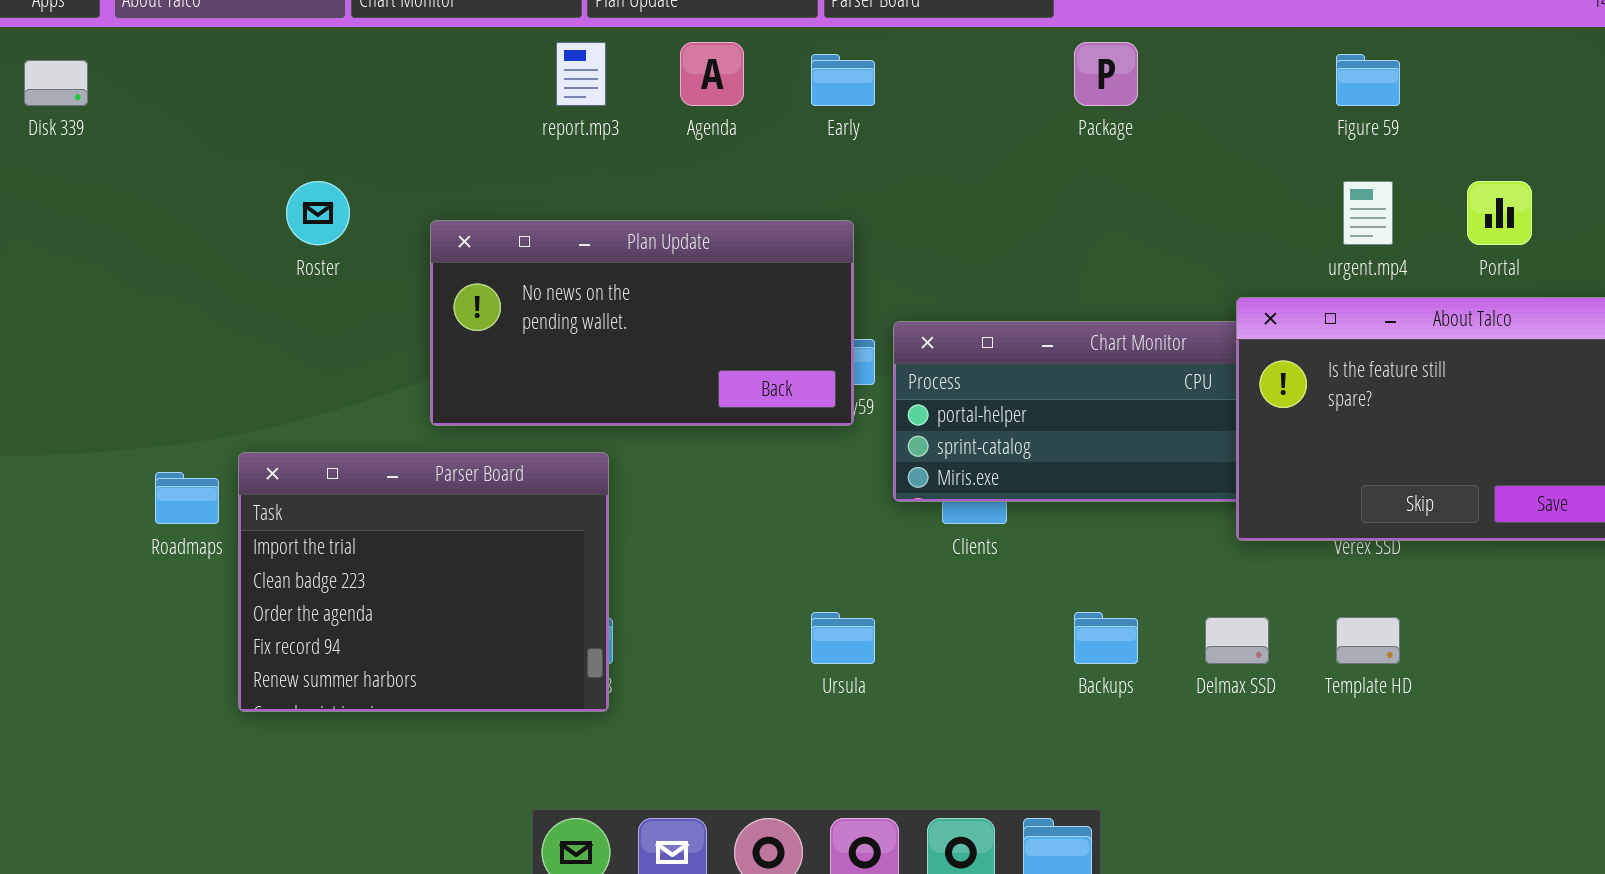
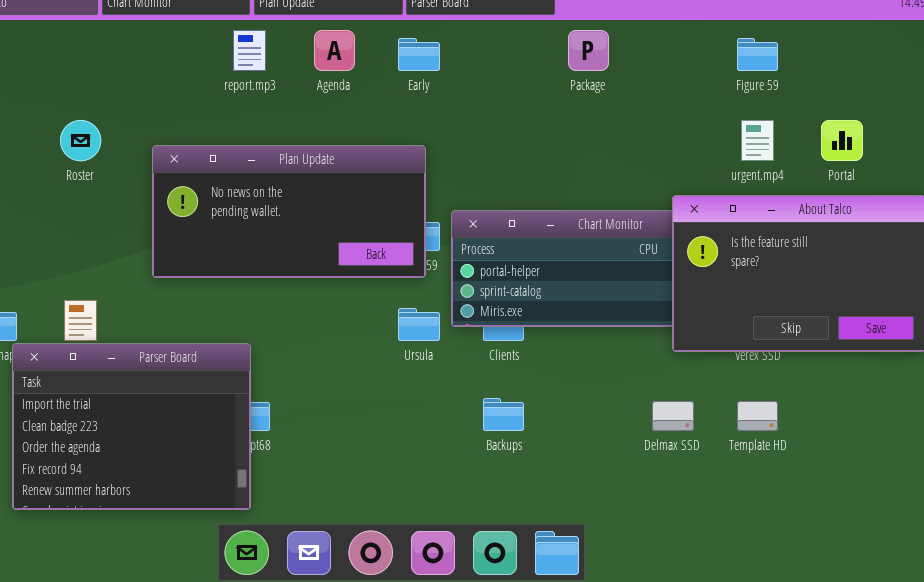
Parser Board: [238,452,609,712] -> [12,343,251,510], moved
Ursula: [811,612,875,664] -> [398,308,440,341], moved
Backups: [1074,612,1138,664] -> [483,398,524,431], moved

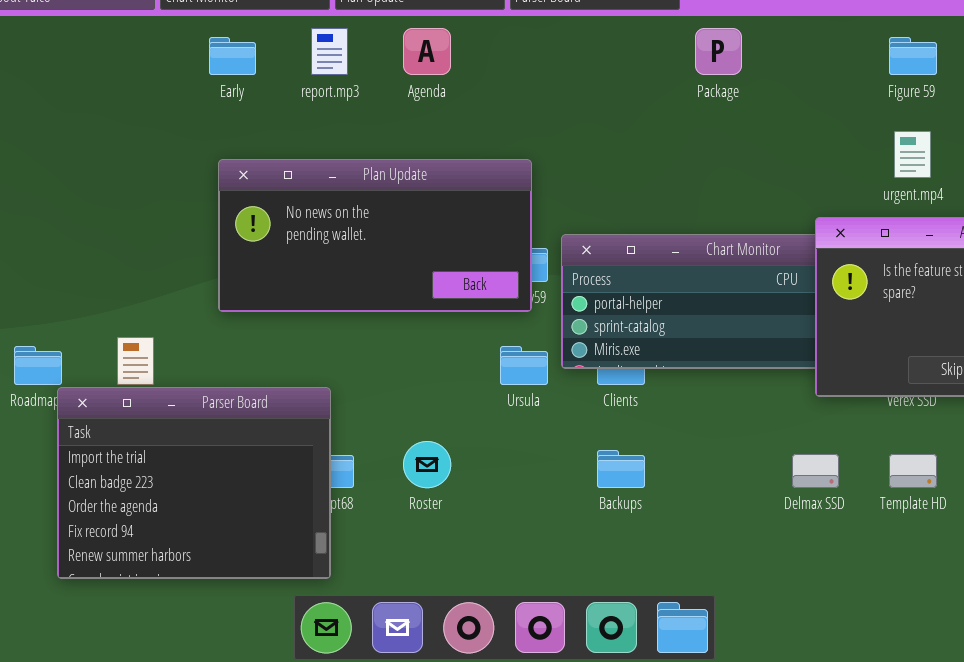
Early: [398,38,440,71] -> [209,37,256,75], moved
Roster: [60,120,101,161] -> [403,441,451,488], moved

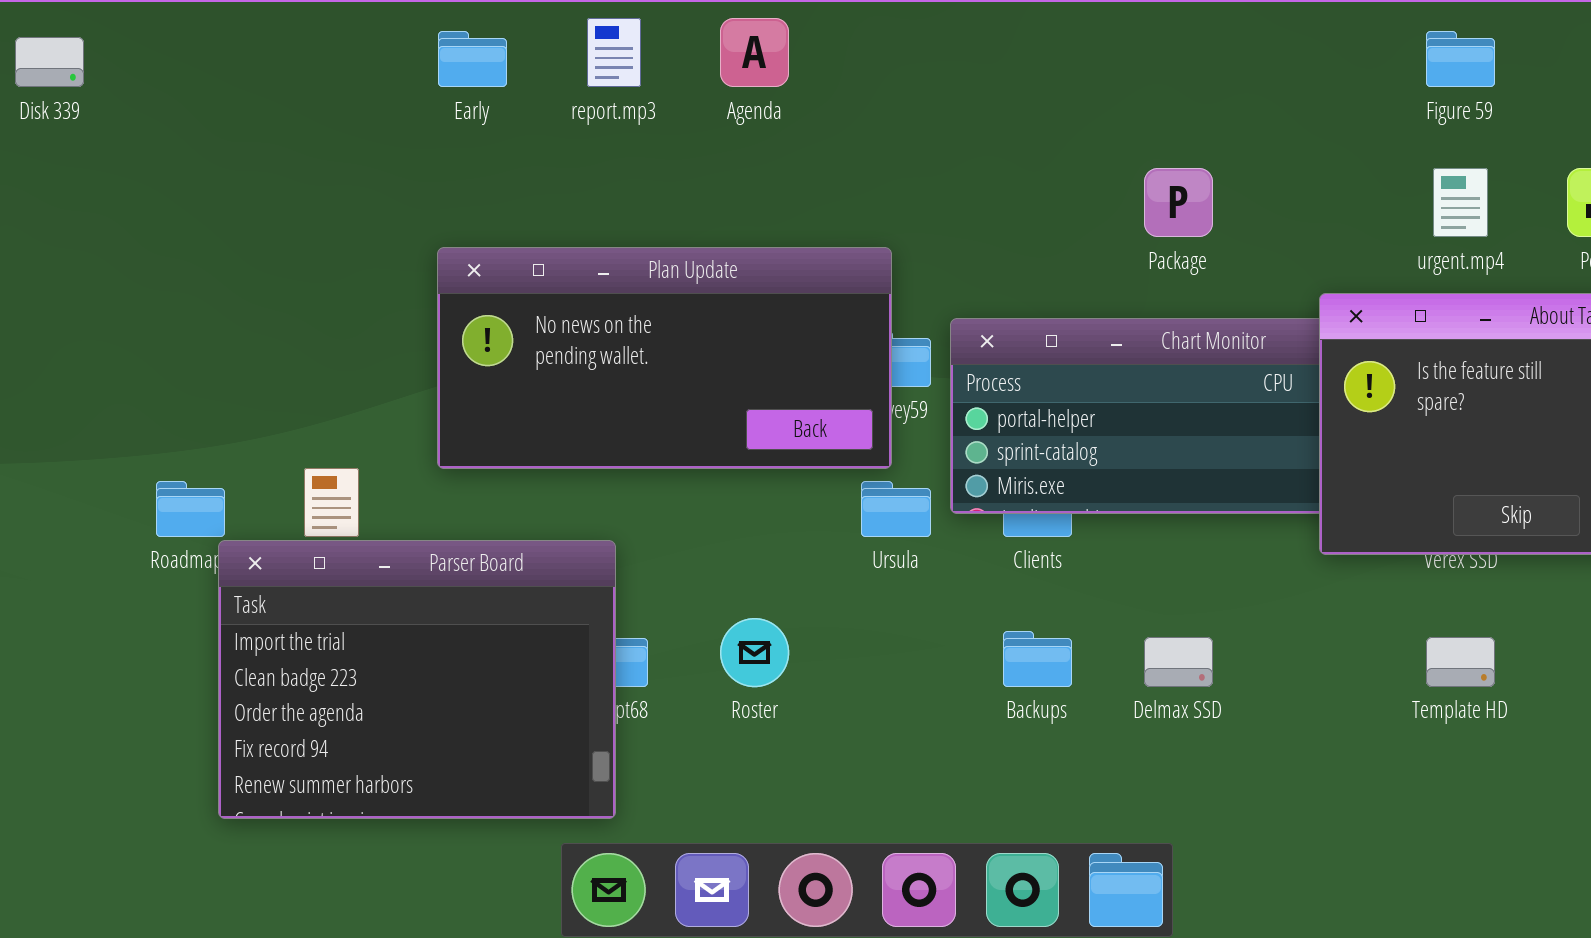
Package: [695,28,742,75] -> [1144,168,1213,237], moved
Plan Update: [218,159,532,312] -> [437,247,892,469], moved
Delmax SSD: [792,454,839,488] -> [1144,637,1213,687], moved

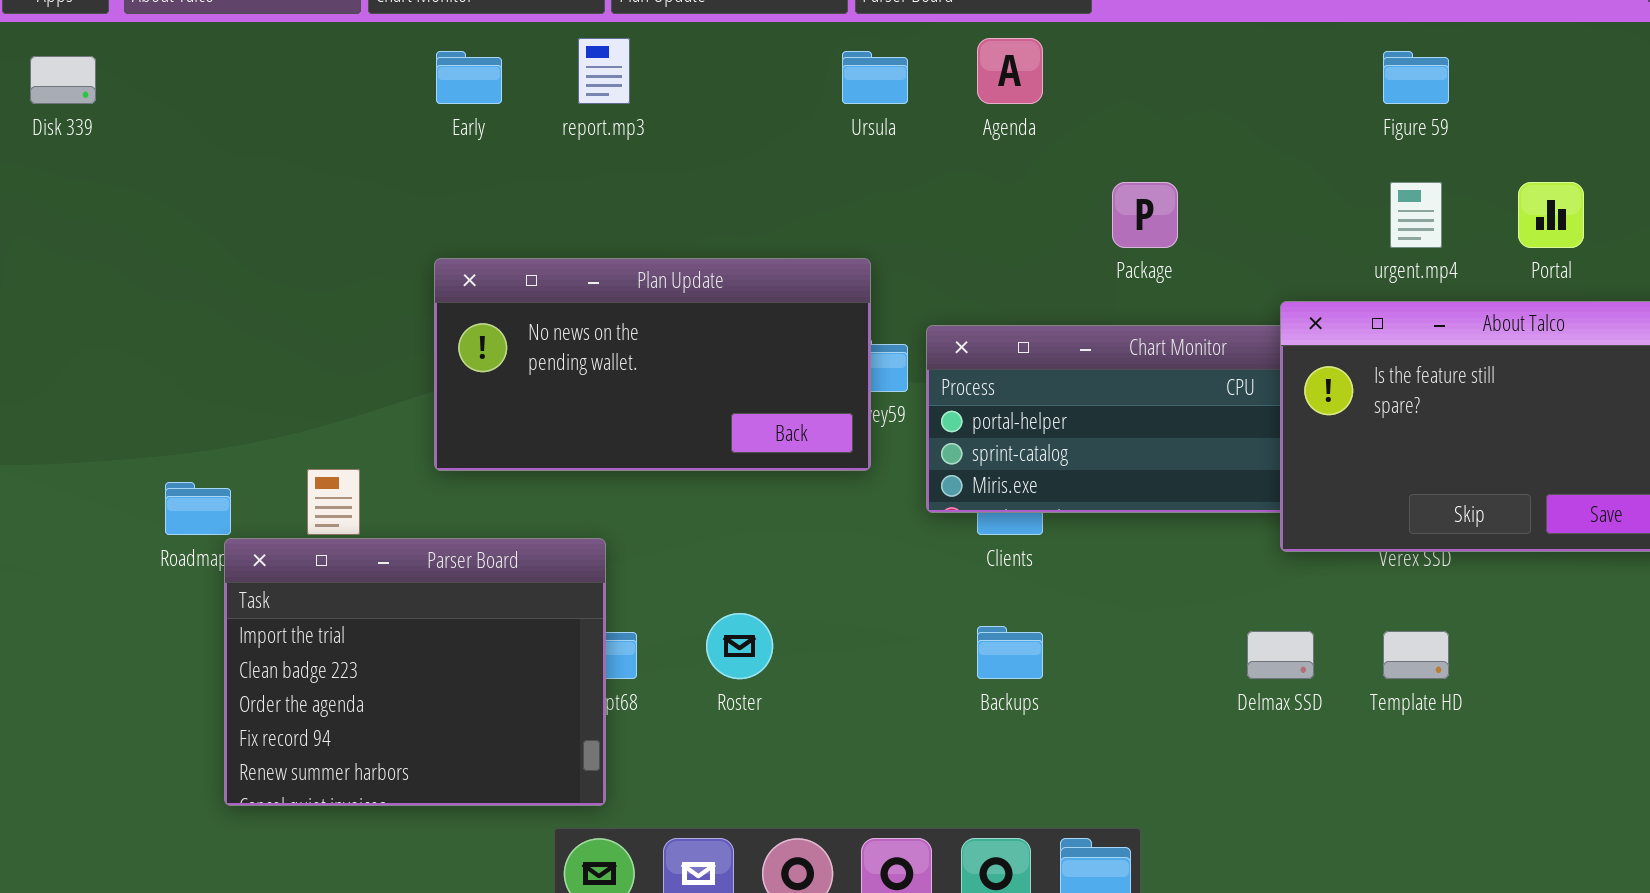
Agenda: [720,18,789,87] -> [977,38,1043,104], moved
Ursula: [861,481,931,537] -> [842,51,908,104], moved
Delmax SSD: [1144,637,1213,687] -> [1247,631,1314,679], moved

